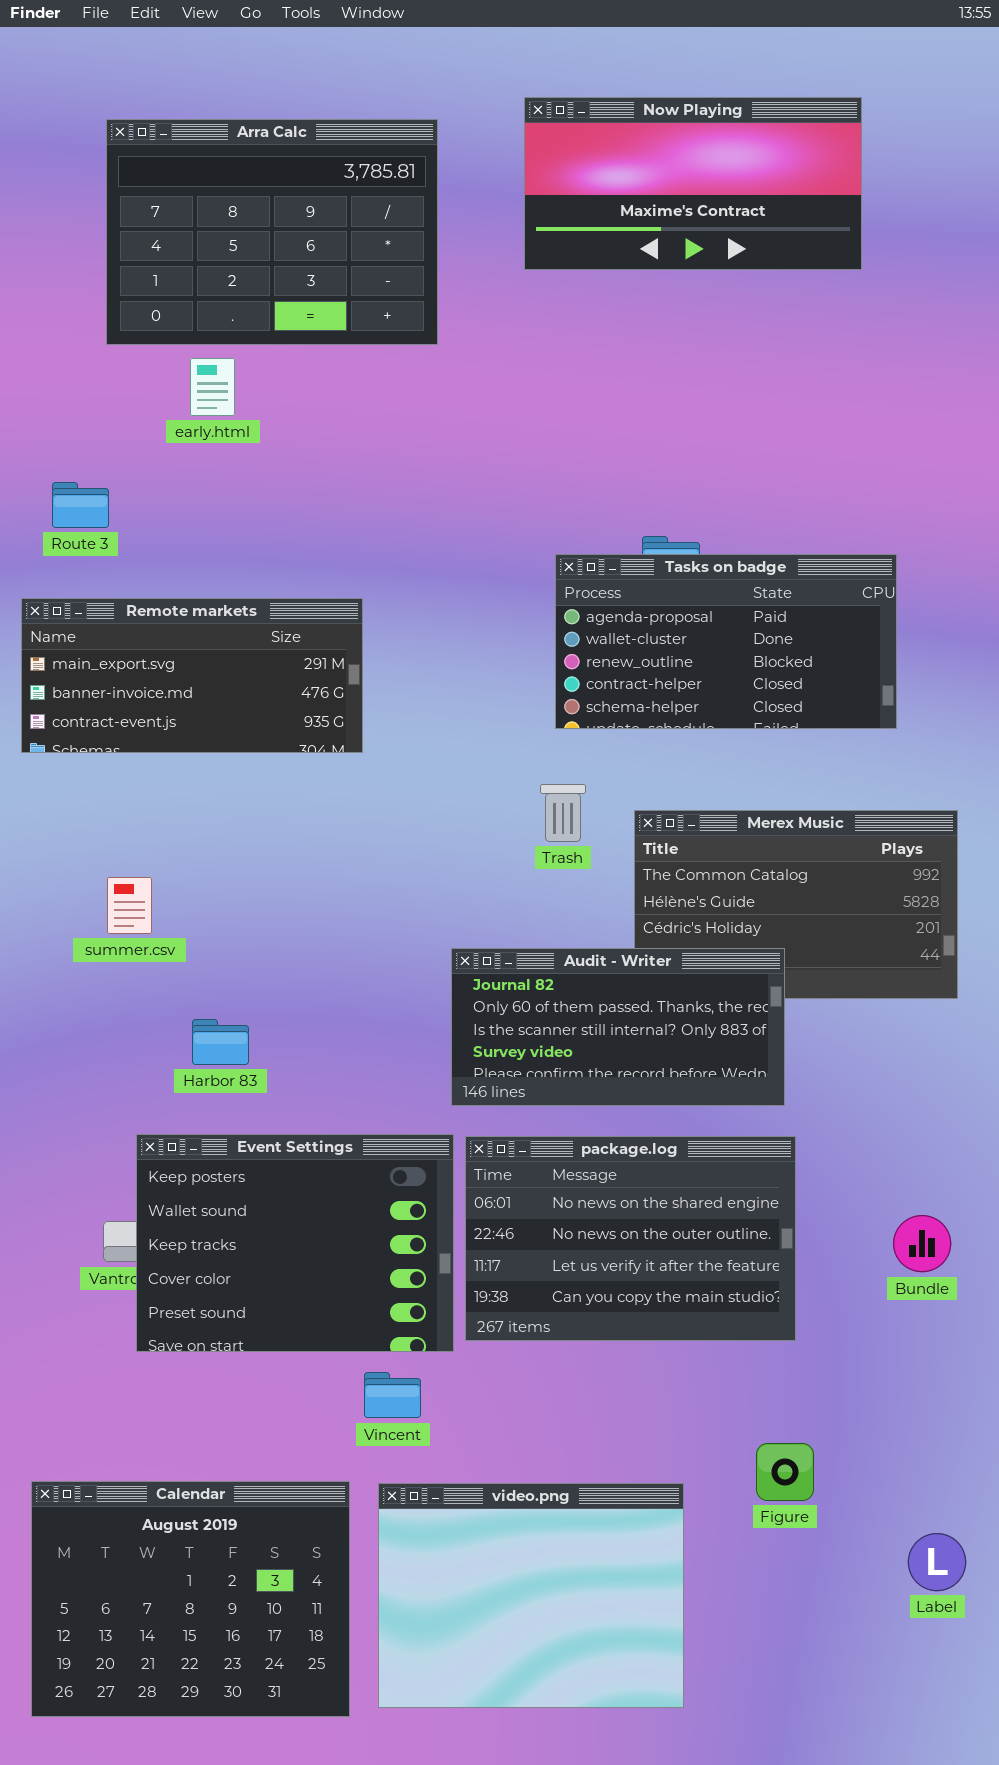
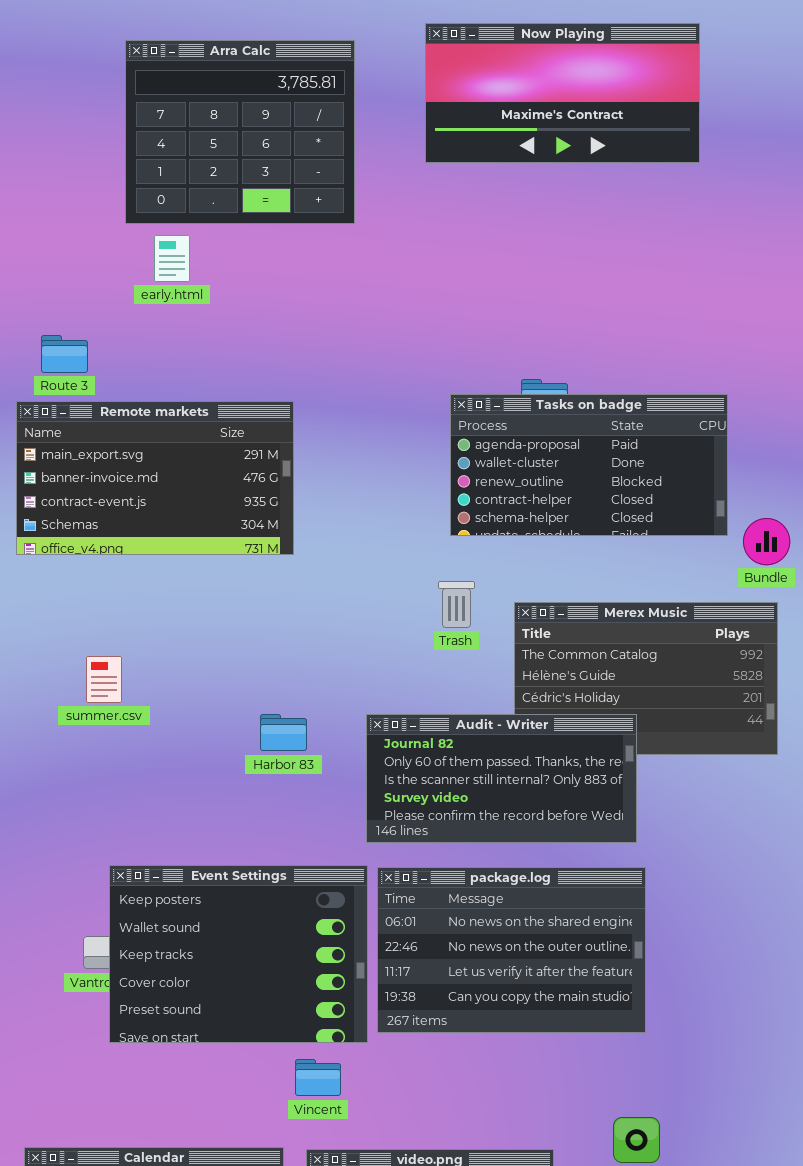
Arra Calc: [106,119,438,345] -> [125,40,355,224], resized
Remote markets: [21,598,363,753] -> [16,401,294,555], resized
Harbor 83: [192,1019,249,1065] -> [260,714,307,751], moved
Bundle: [893,1215,951,1272] -> [743,518,790,565], moved

